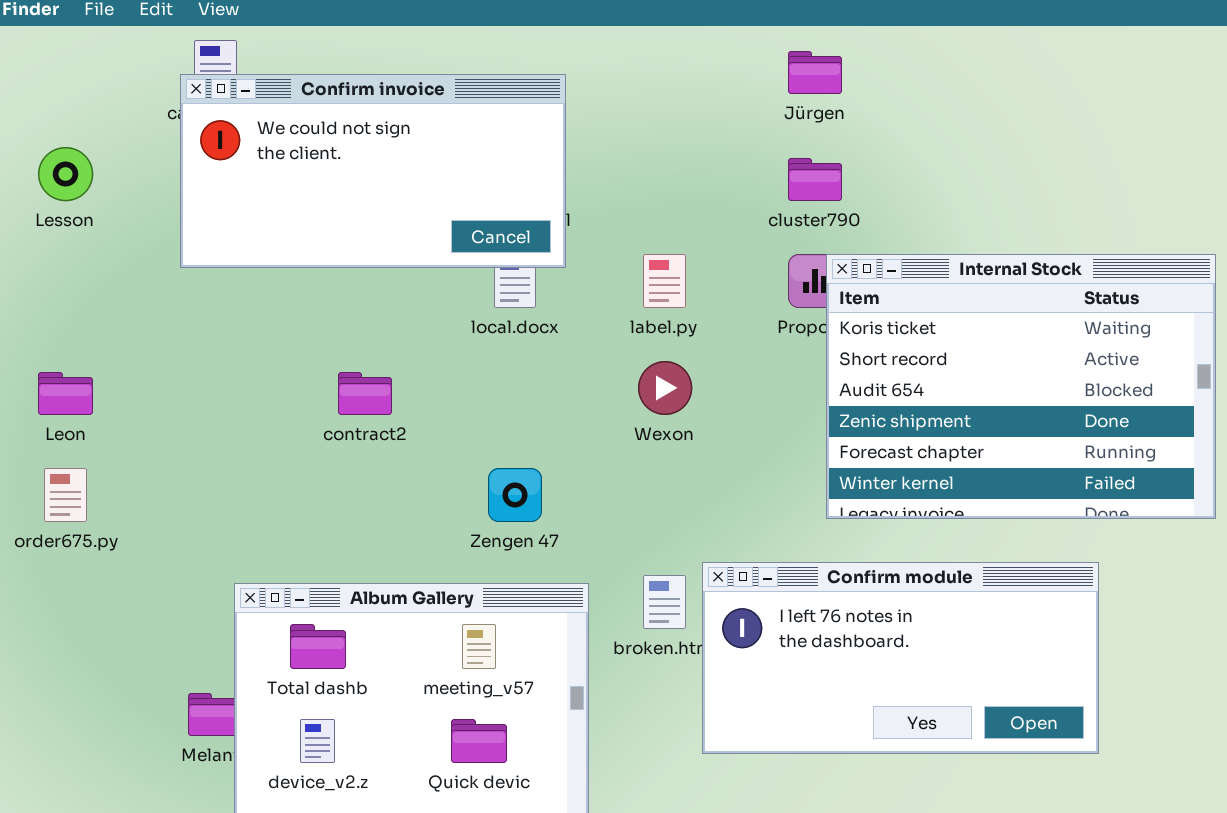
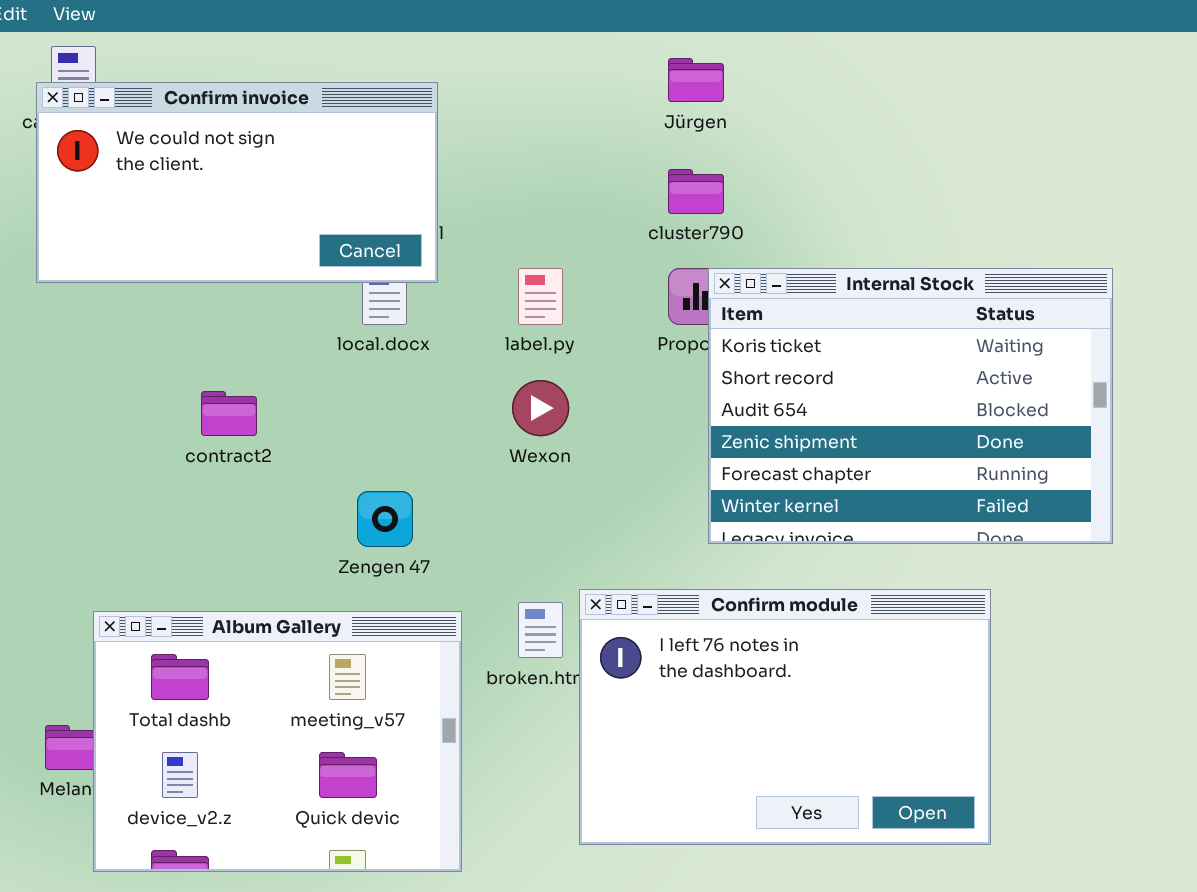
Confirm module: [702,562,1099,754] -> [579,589,991,845], resized

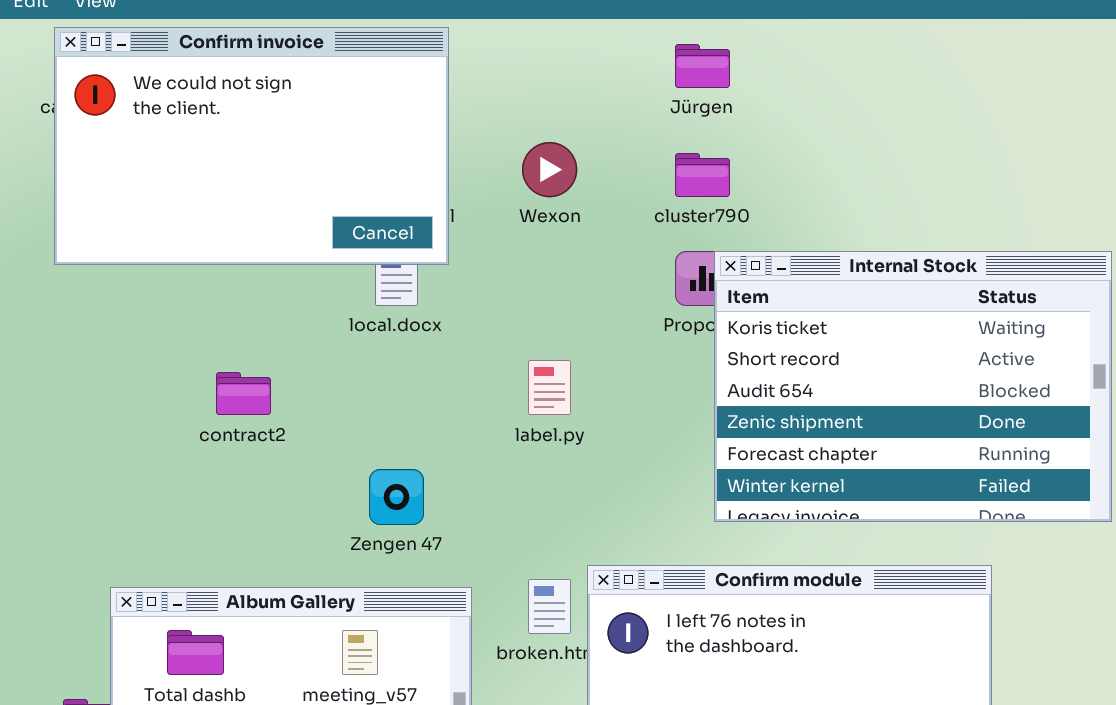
Confirm invoice: [36,82,438,283] -> [54,27,449,265], resized
label.py: [518,268,563,325] -> [528,360,571,415], moved
Wexon: [512,380,569,436] -> [522,142,577,197], moved

